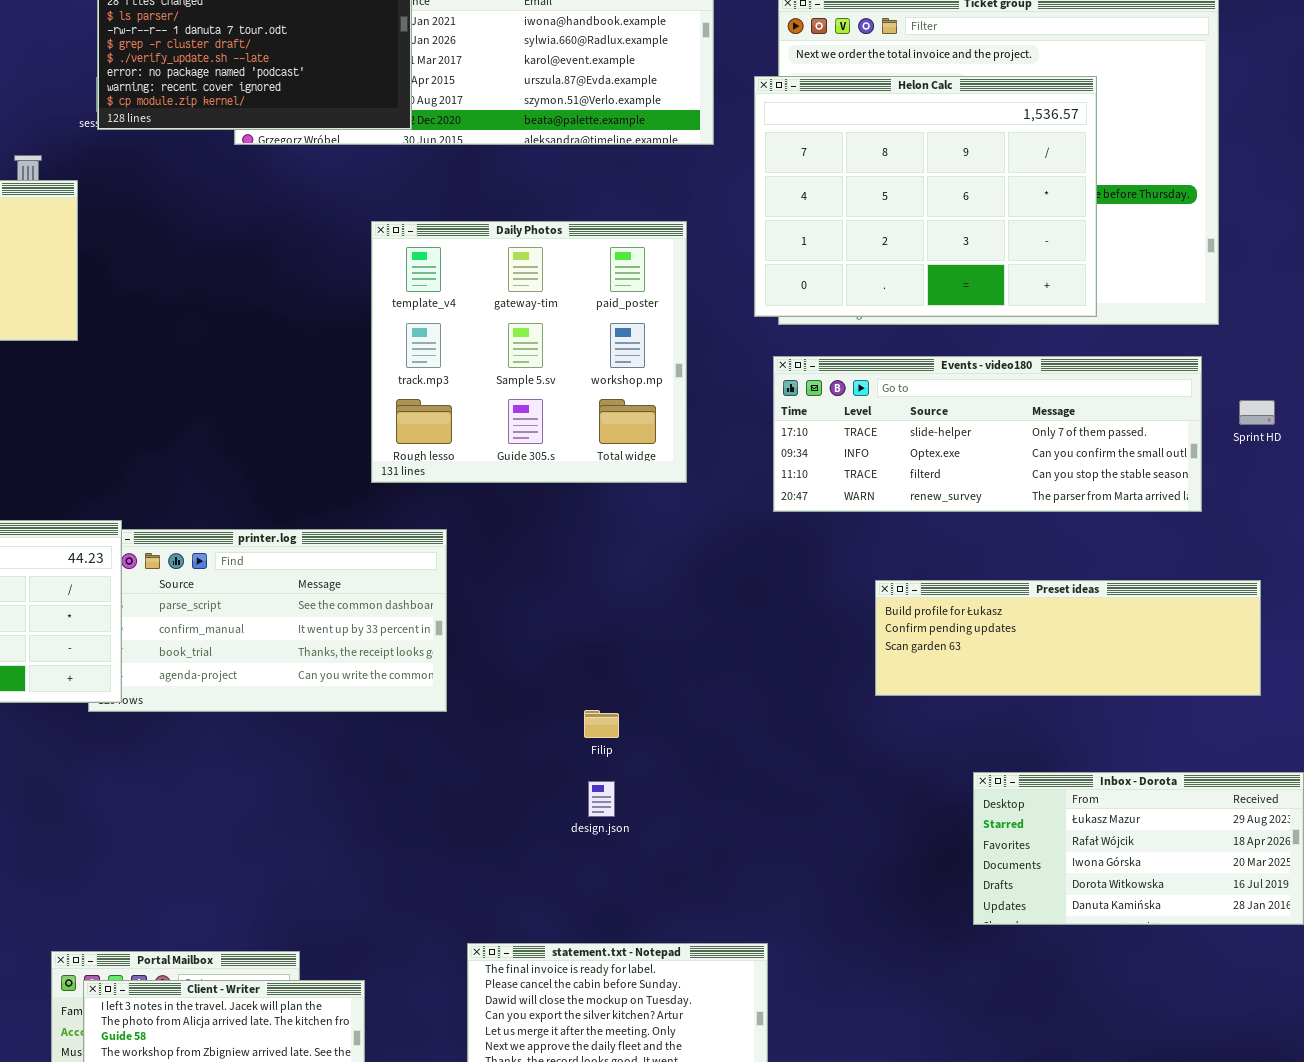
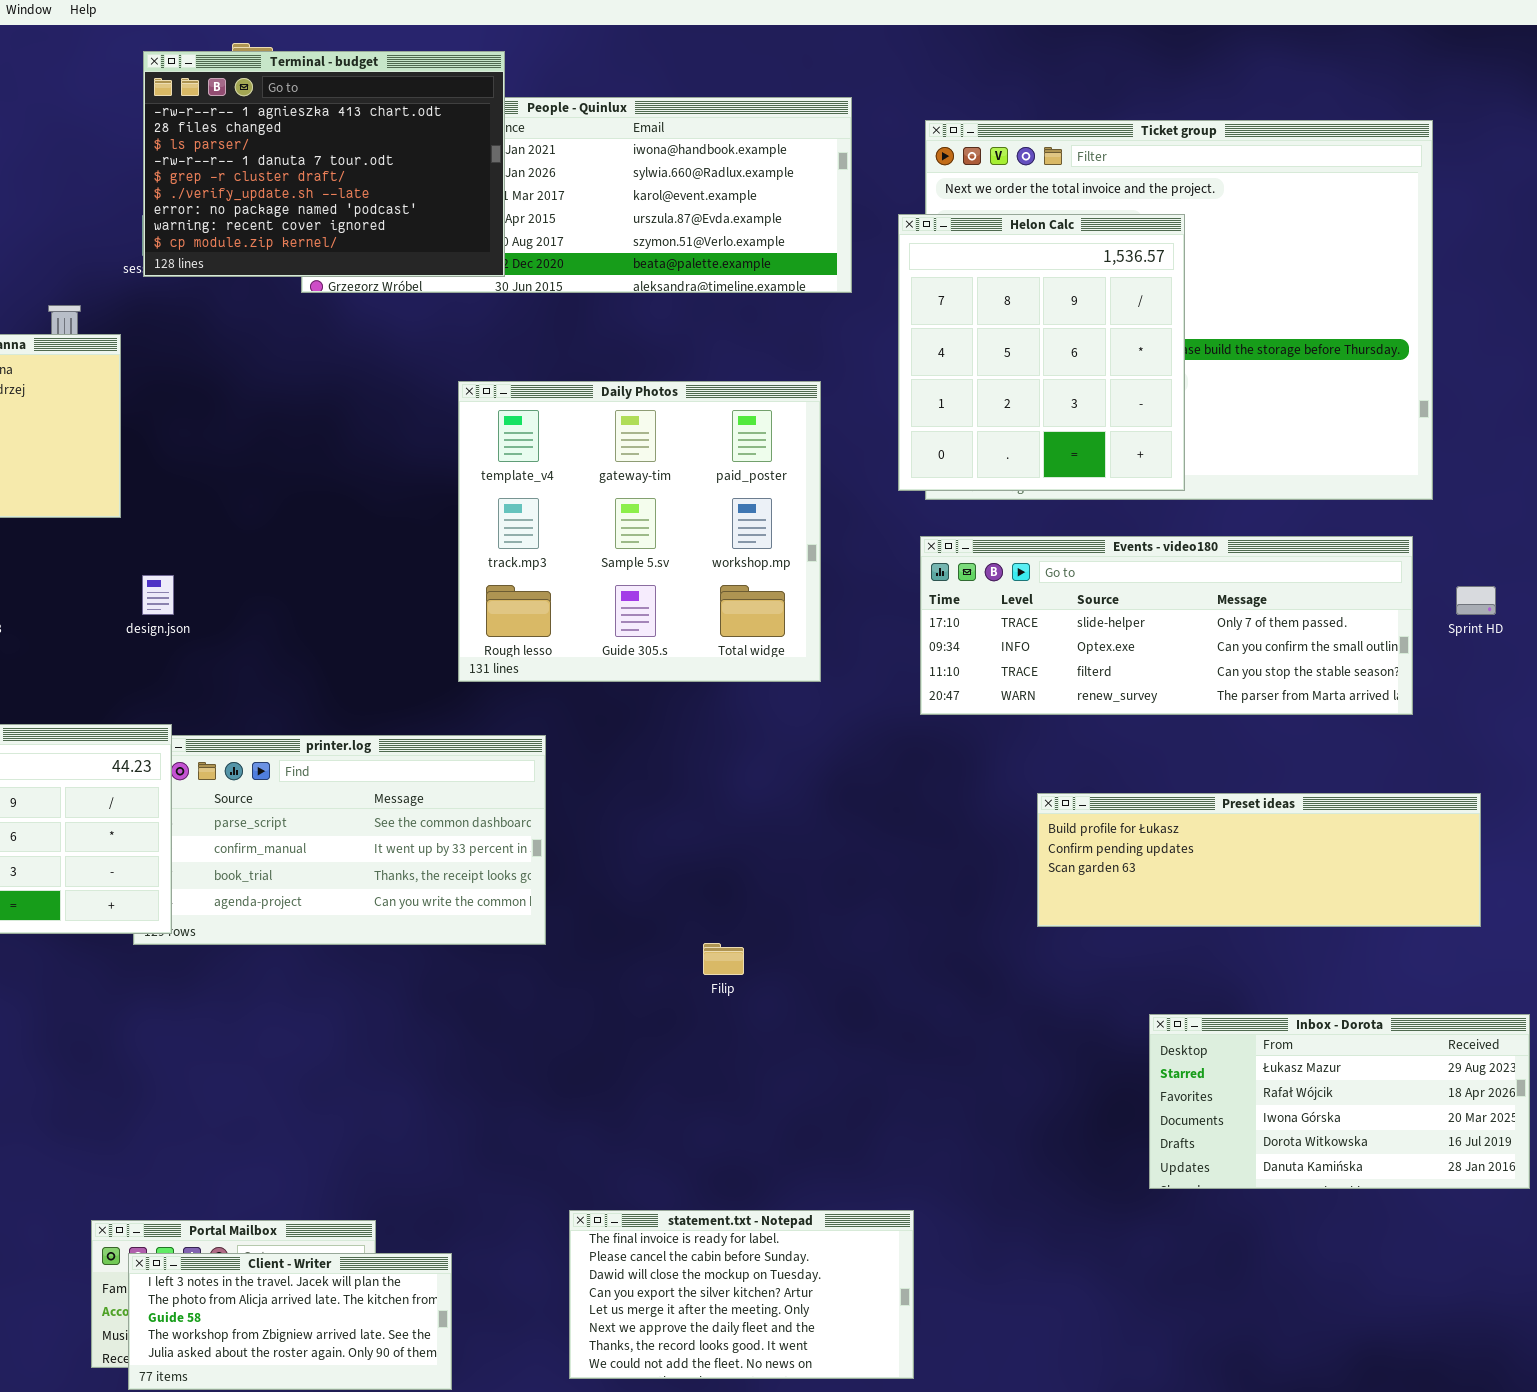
Helon Calc: [754,76,1097,317] -> [898,214,1185,491], resized
design.json: [588,781,615,817] -> [142,575,174,615], moved

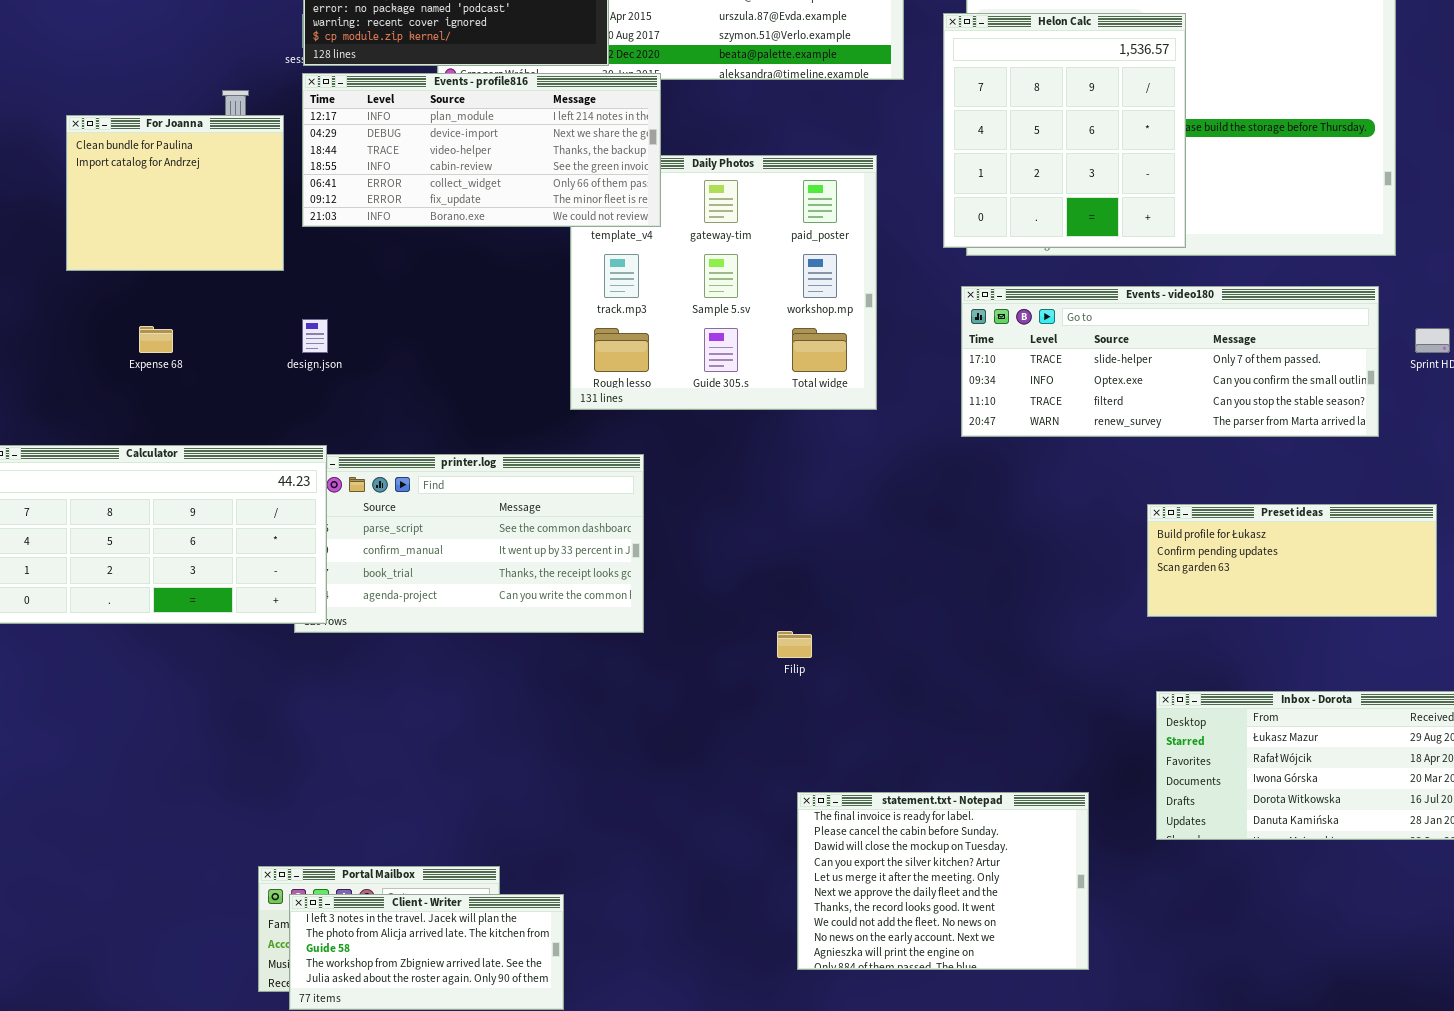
Events - profile816: none -> [302,73,661,227], opened
Preset ideas: [1037,793,1481,927] -> [1147,504,1437,617], resized
statement.txt - Notepad: [569,1210,914,1379] -> [797,792,1089,970], moved, resized

